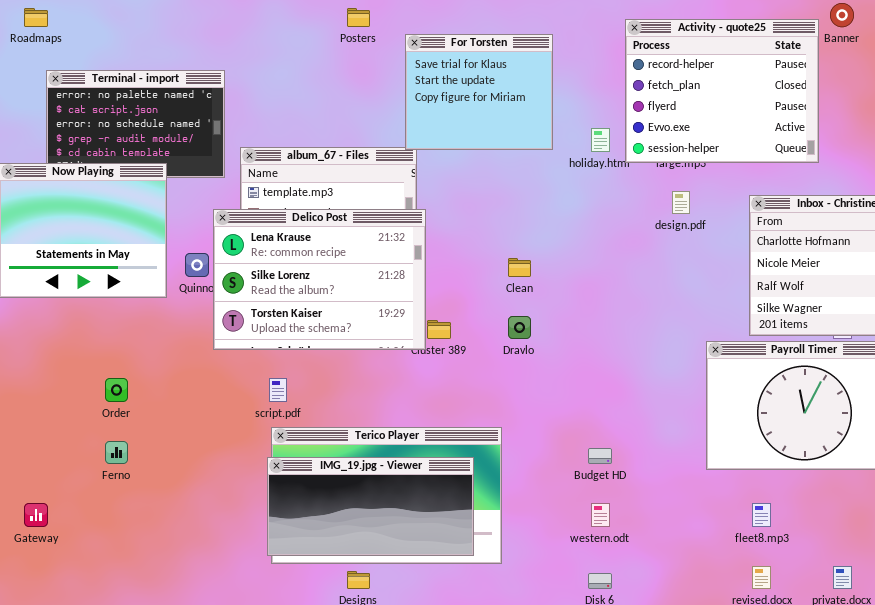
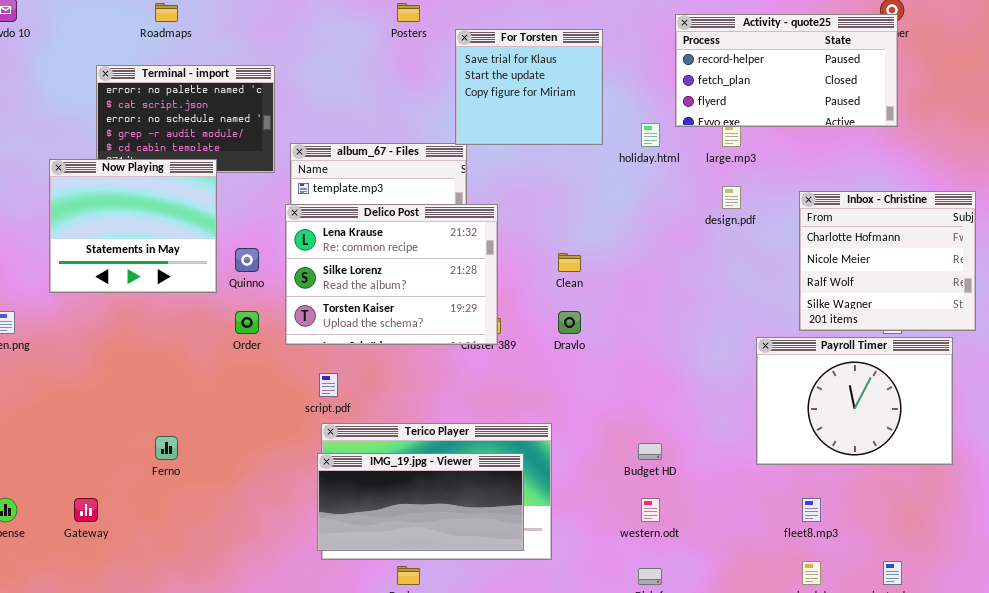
Roadmaps: [24,8,48,27] -> [155,3,178,22], moved
Activity - quote25: [625,19,819,163] -> [675,14,898,127], resized
Delico Post: [213,209,426,350] -> [285,204,498,345], moved
Order: [105,378,128,402] -> [235,311,259,334], moved

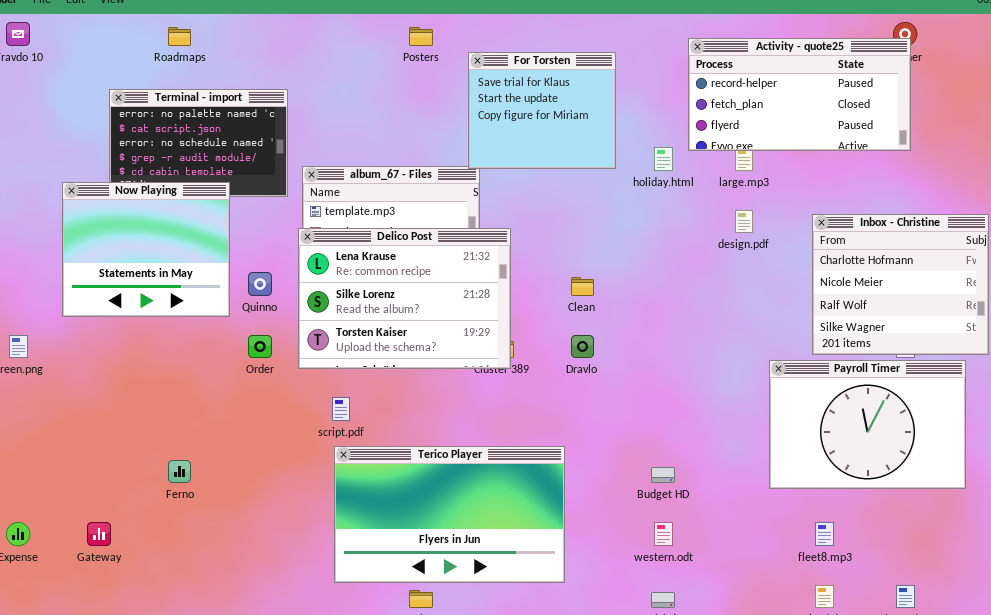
IMG_19.jpg - Viewer: [317,453,524,551] -> none, closed

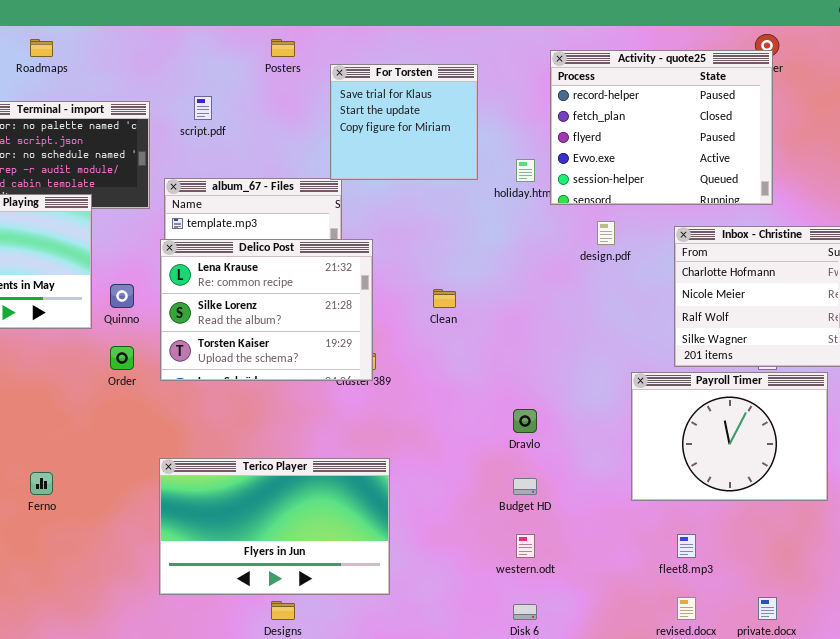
Activity - quote25: [688,38,911,151] -> [550,50,773,205], resized
Dravlo: [571,335,594,358] -> [513,409,537,433], moved
script.pdf: [332,397,350,421] -> [194,96,212,120], moved
Terico Player: [334,446,565,583] -> [159,458,390,595], moved

